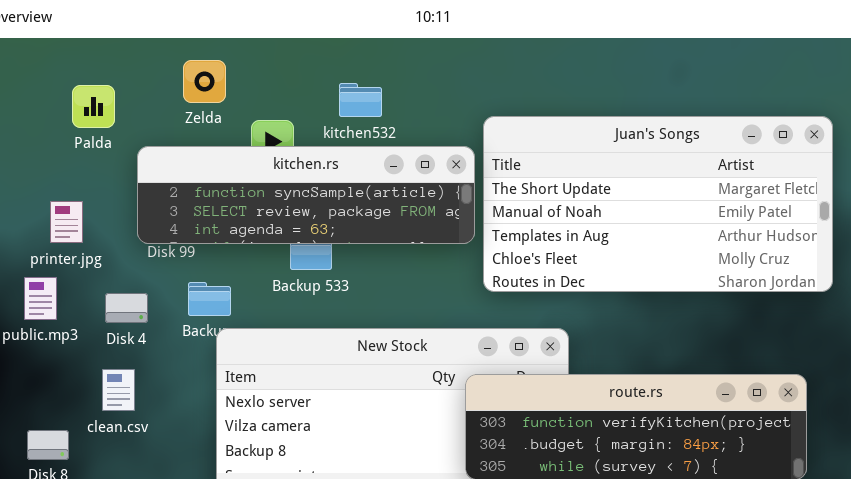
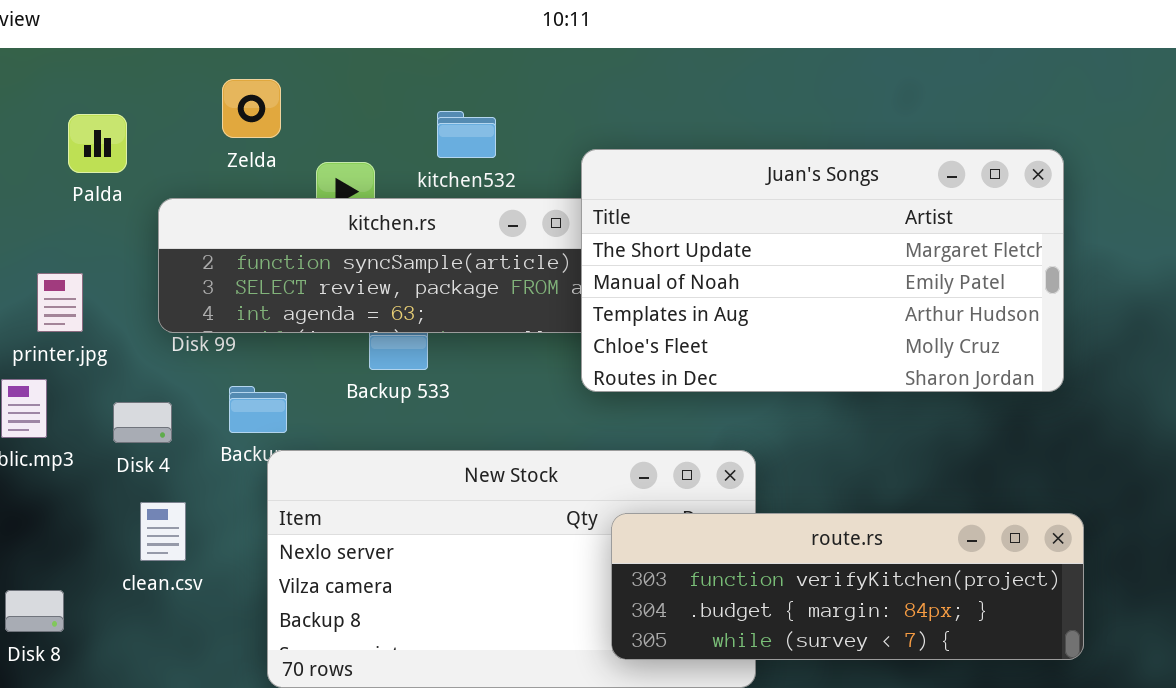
Juan's Songs: [483,116,833,292] -> [581,149,1064,392], moved
clean.csv: [102,369,135,411] -> [140,502,186,561], moved

